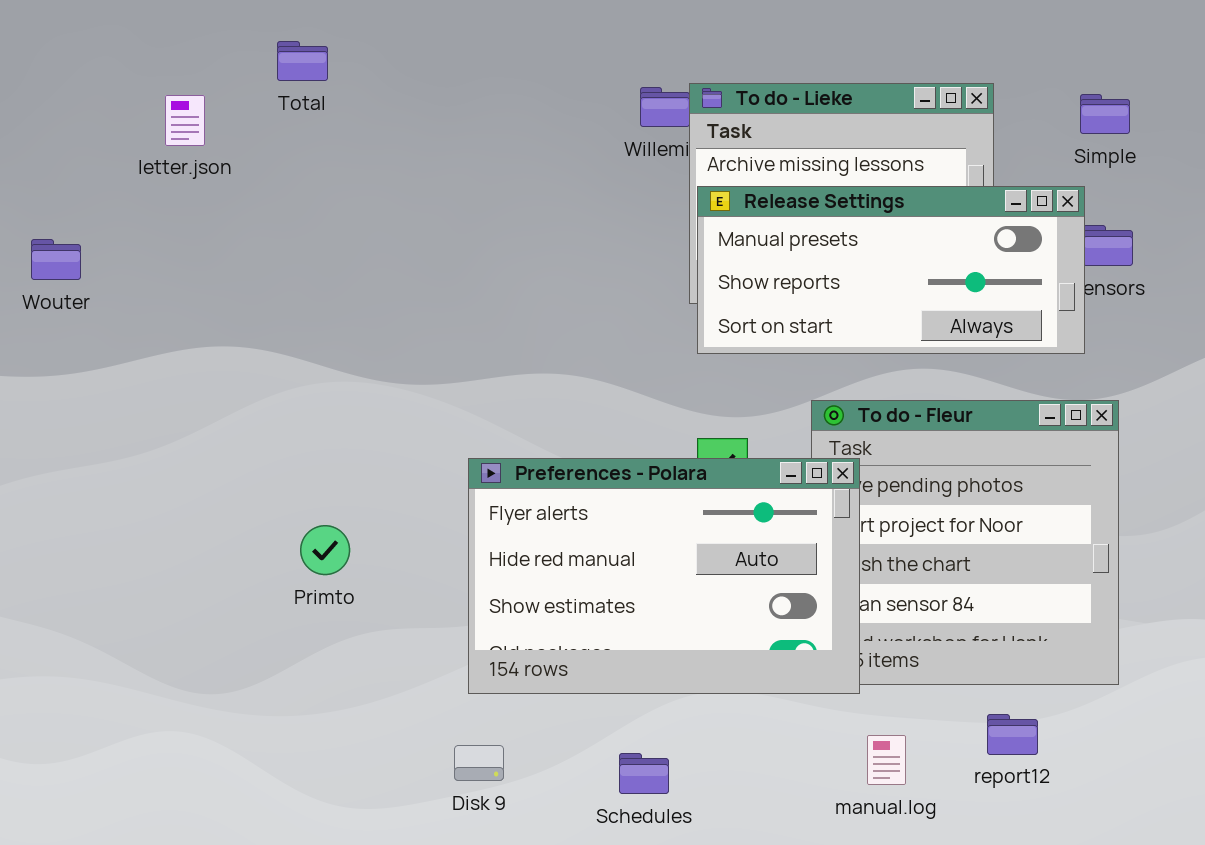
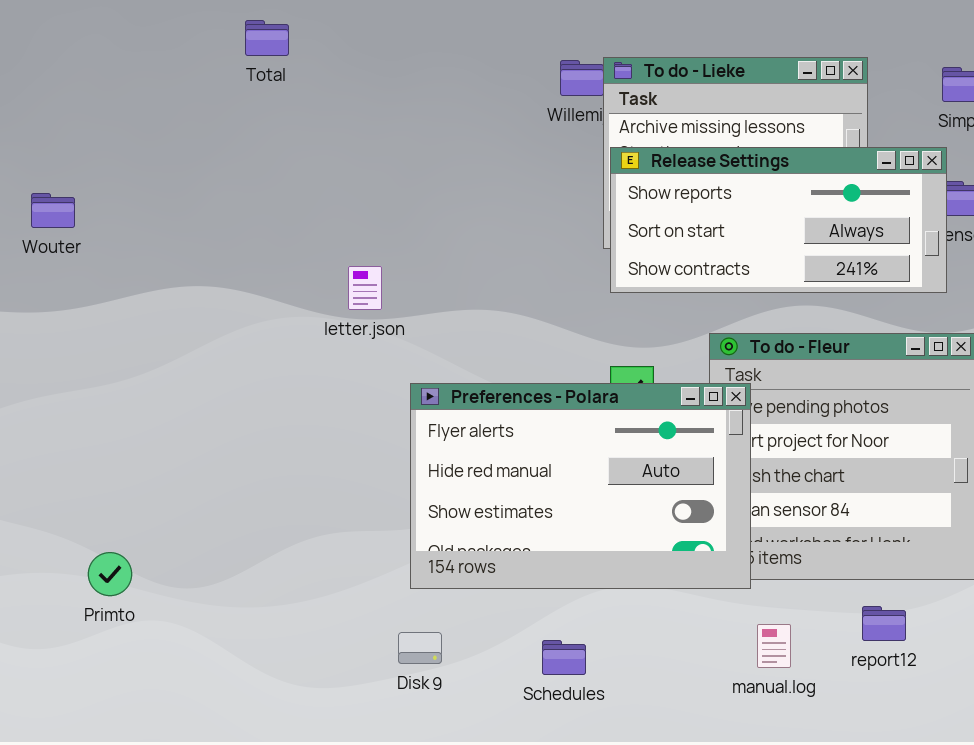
letter.json: [165,95,205,146] -> [348,266,382,310], moved
Release Settings: [697,186,1085,354] -> [610,147,947,293], scrolled down 1 row
Primto: [300,525,350,575] -> [88,552,132,596], moved

